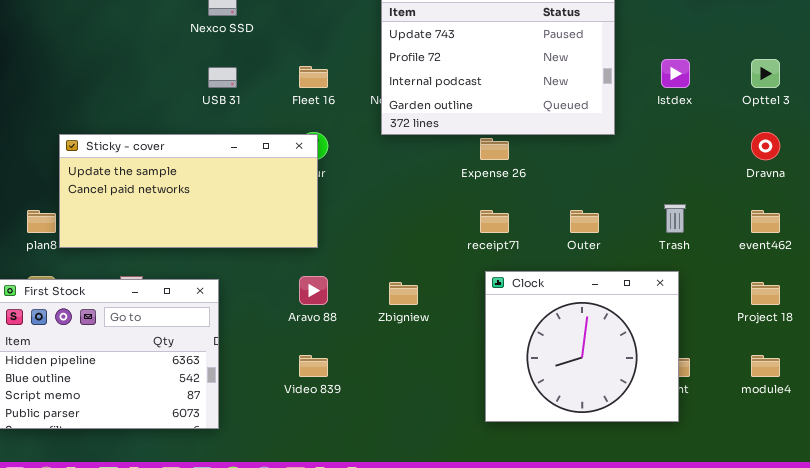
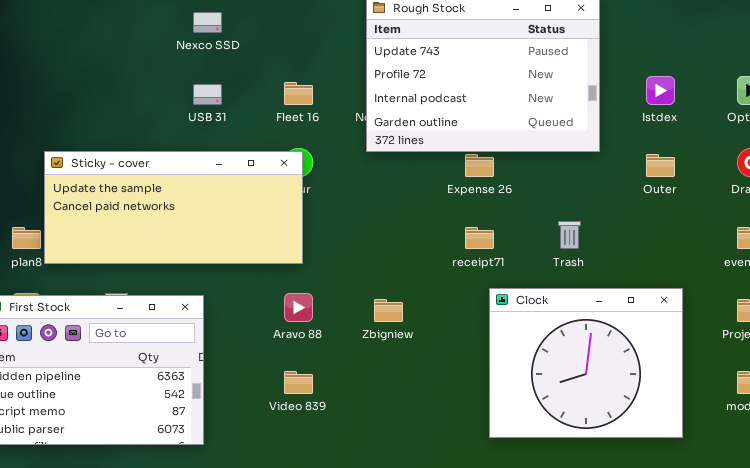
Trash: [664,204,686,233] -> [558,221,581,249], moved
Outer: [570,210,599,233] -> [646,154,675,177], moved
Clock: [485,271,679,422] -> [489,288,683,438], moved

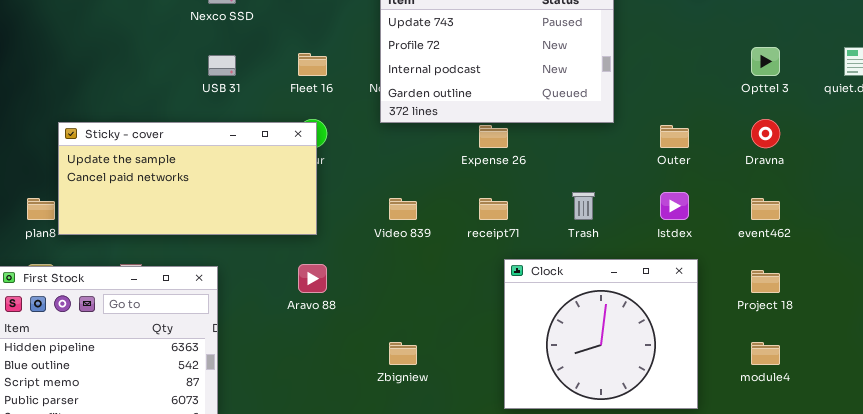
Istdex: [646,76,675,105] -> [660,192,689,220], moved
Zbigniew: [374,299,403,322] -> [389,342,417,365], moved
Video 839: [284,371,313,394] -> [389,198,417,220], moved

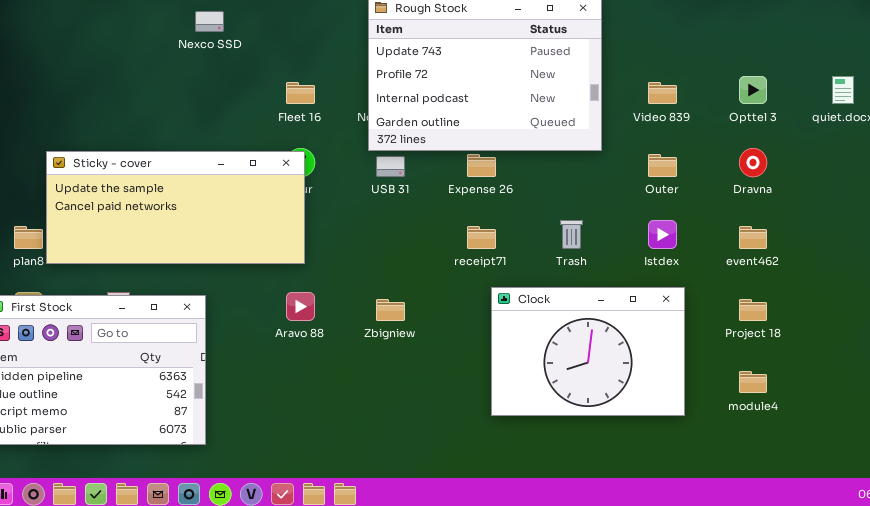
USB 31: [208,55,236,76] -> [376,156,405,177], moved
Video 839: [389,198,417,220] -> [648,82,677,104], moved
Clock: [504,259,698,409] -> [491,287,685,416], resized
Zbigniew: [389,342,417,365] -> [376,299,405,321], moved

